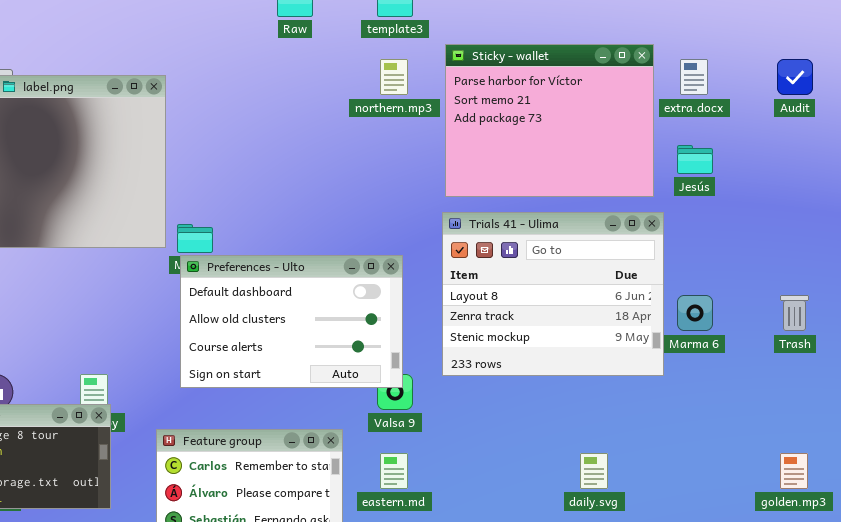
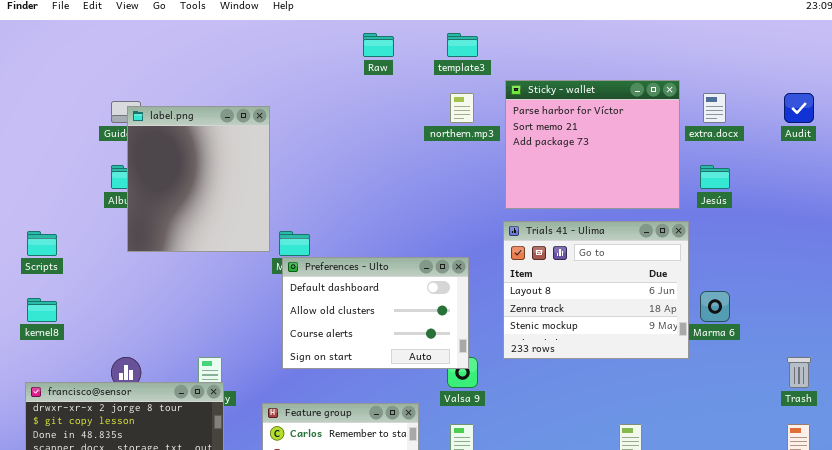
Trash: [780,295,809,331] -> [787,357,811,388], moved

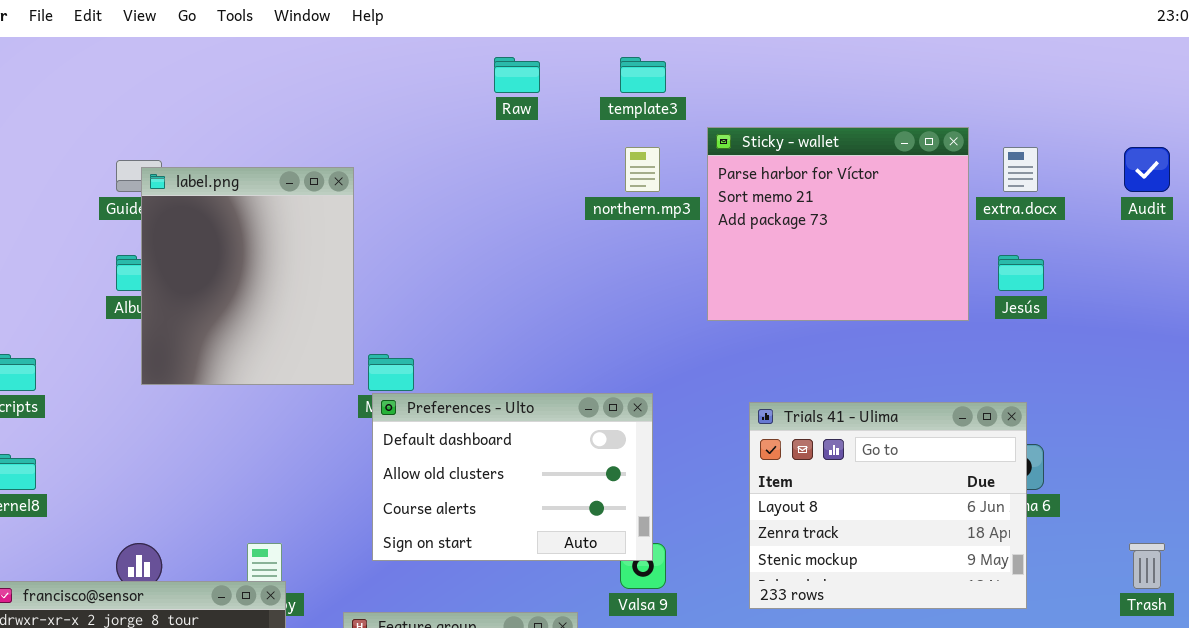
Trials 41 - Ulima: [503,221,689,359] -> [749,402,1027,609], moved

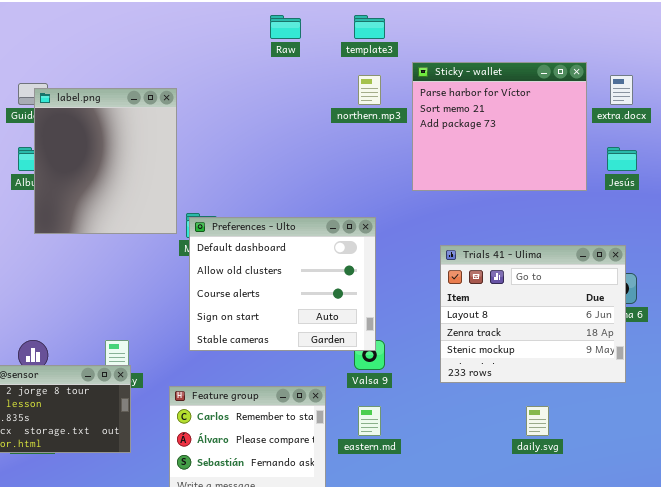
Preferences - Ulto: [372,393,653,561] -> [189,217,376,351], resized

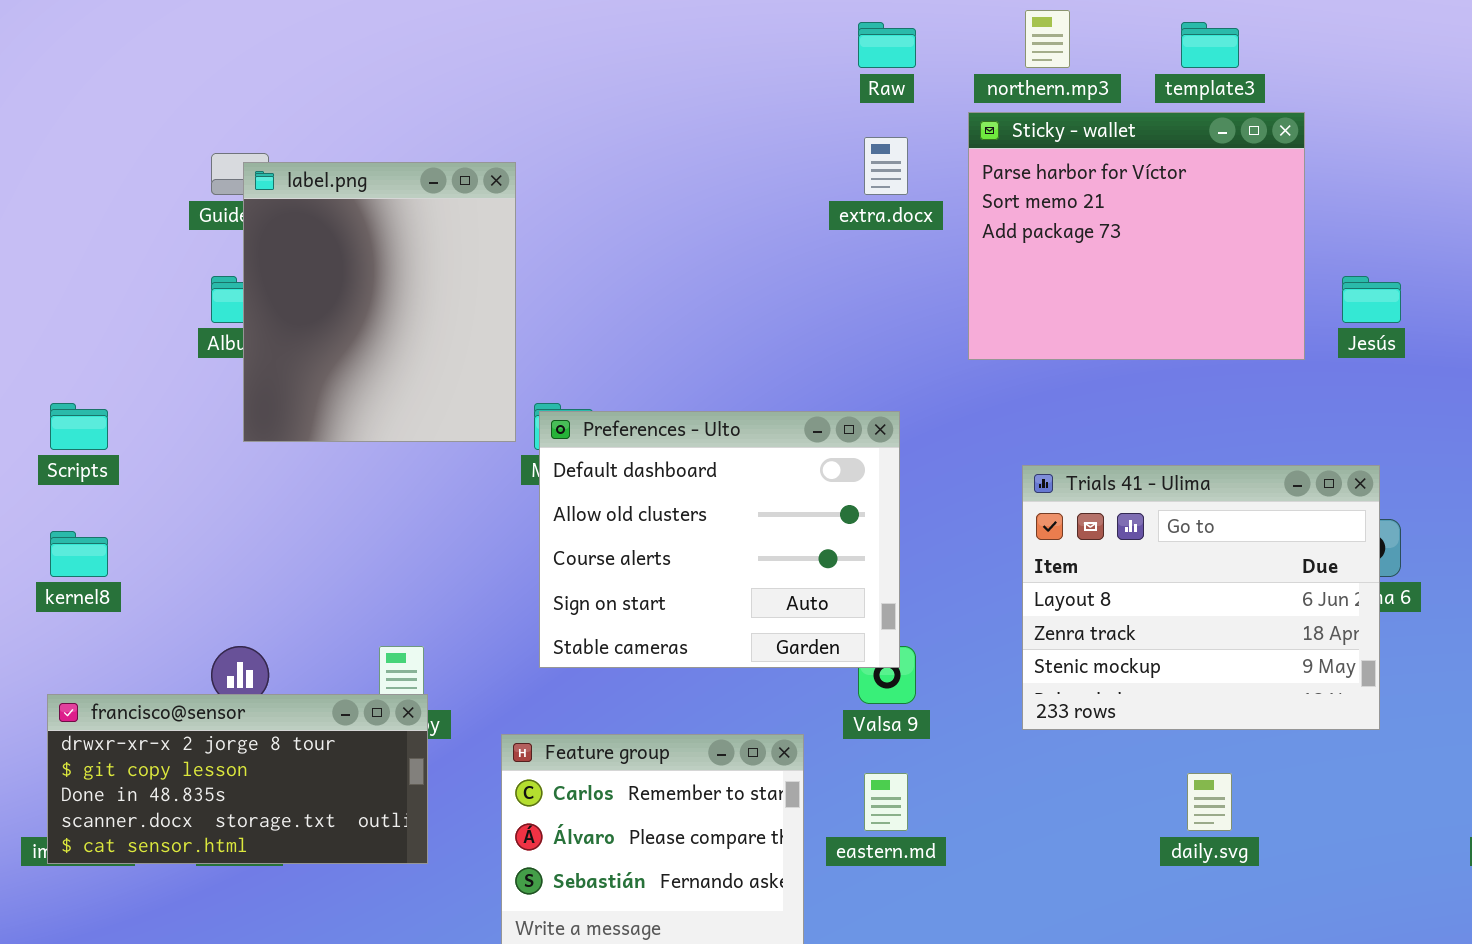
Raw: [270,15,301,39] -> [858,22,916,68], moved
template3: [354,15,385,39] -> [1181,22,1239,68], moved
northern.mp3: [358,75,381,105] -> [1025,10,1070,68], moved
extra.docx: [610,75,633,105] -> [864,137,908,195], moved

